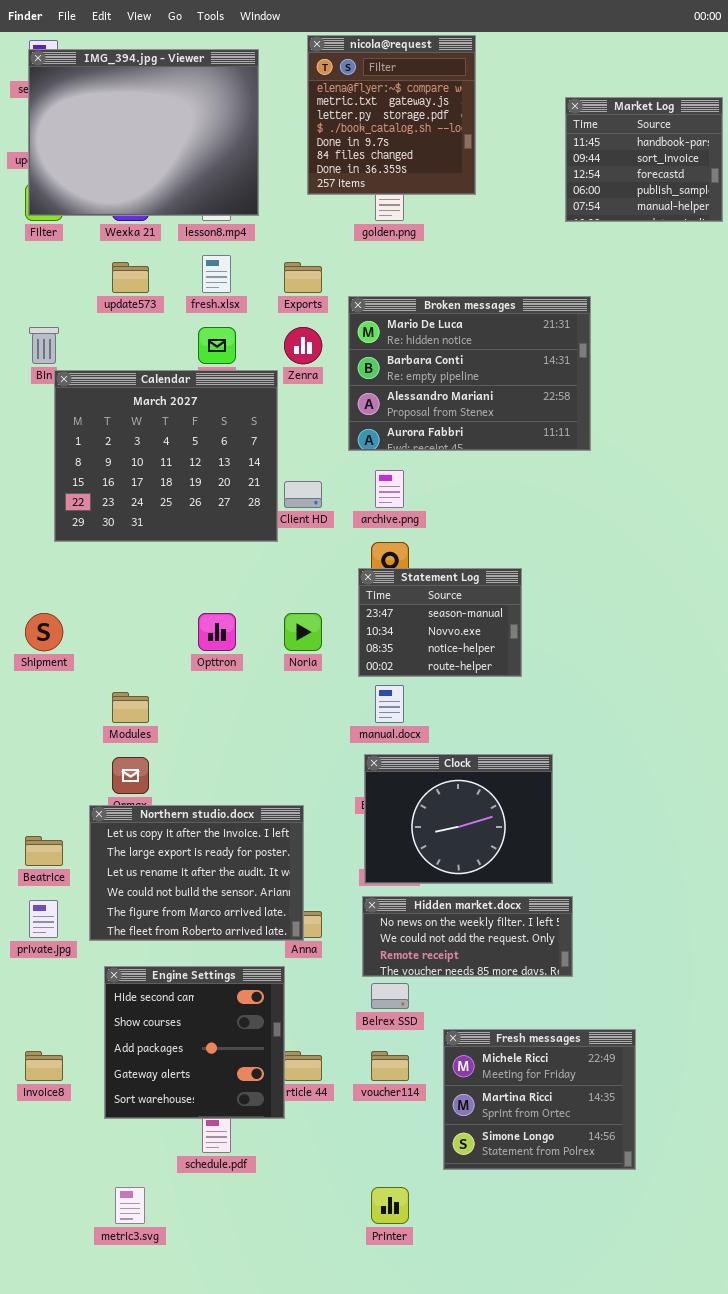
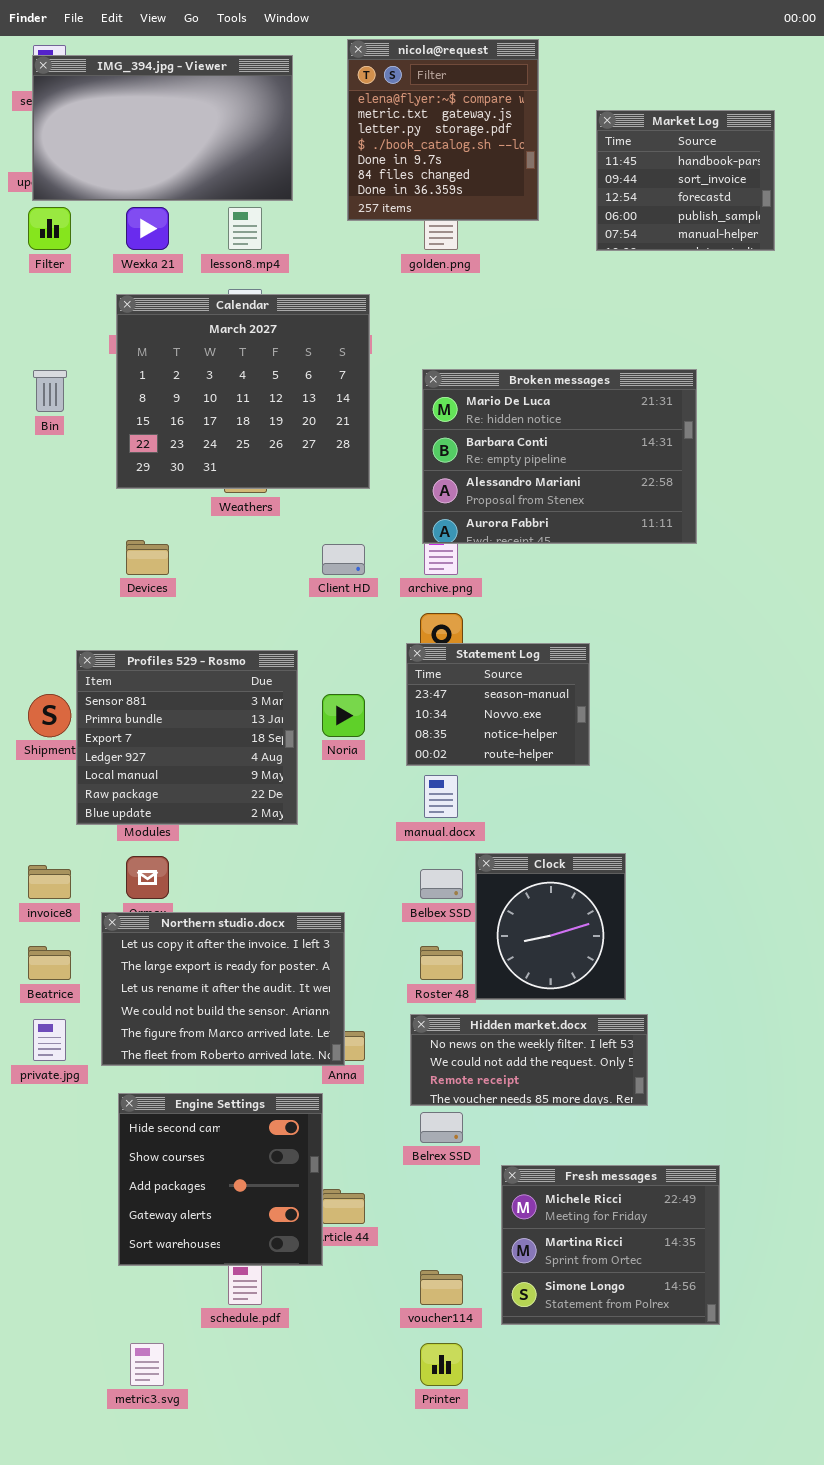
IMG_394.jpg - Viewer: [28,49,259,216] -> [32,55,293,201], resized
Market Log: [565,97,723,222] -> [596,110,775,251], moved
Broken messages: [348,296,591,451] -> [422,369,697,544], moved
Calendar: [54,370,278,542] -> [116,294,370,489], moved
Profiles 529 - Rosmo: none -> [76,650,298,825], opened
Clock: [364,754,553,884] -> [475,853,626,1000], resized
invoice8: [25,1051,63,1081] -> [28,865,71,899], moved
voucher114: [371,1051,409,1081] -> [420,1270,463,1305], moved

